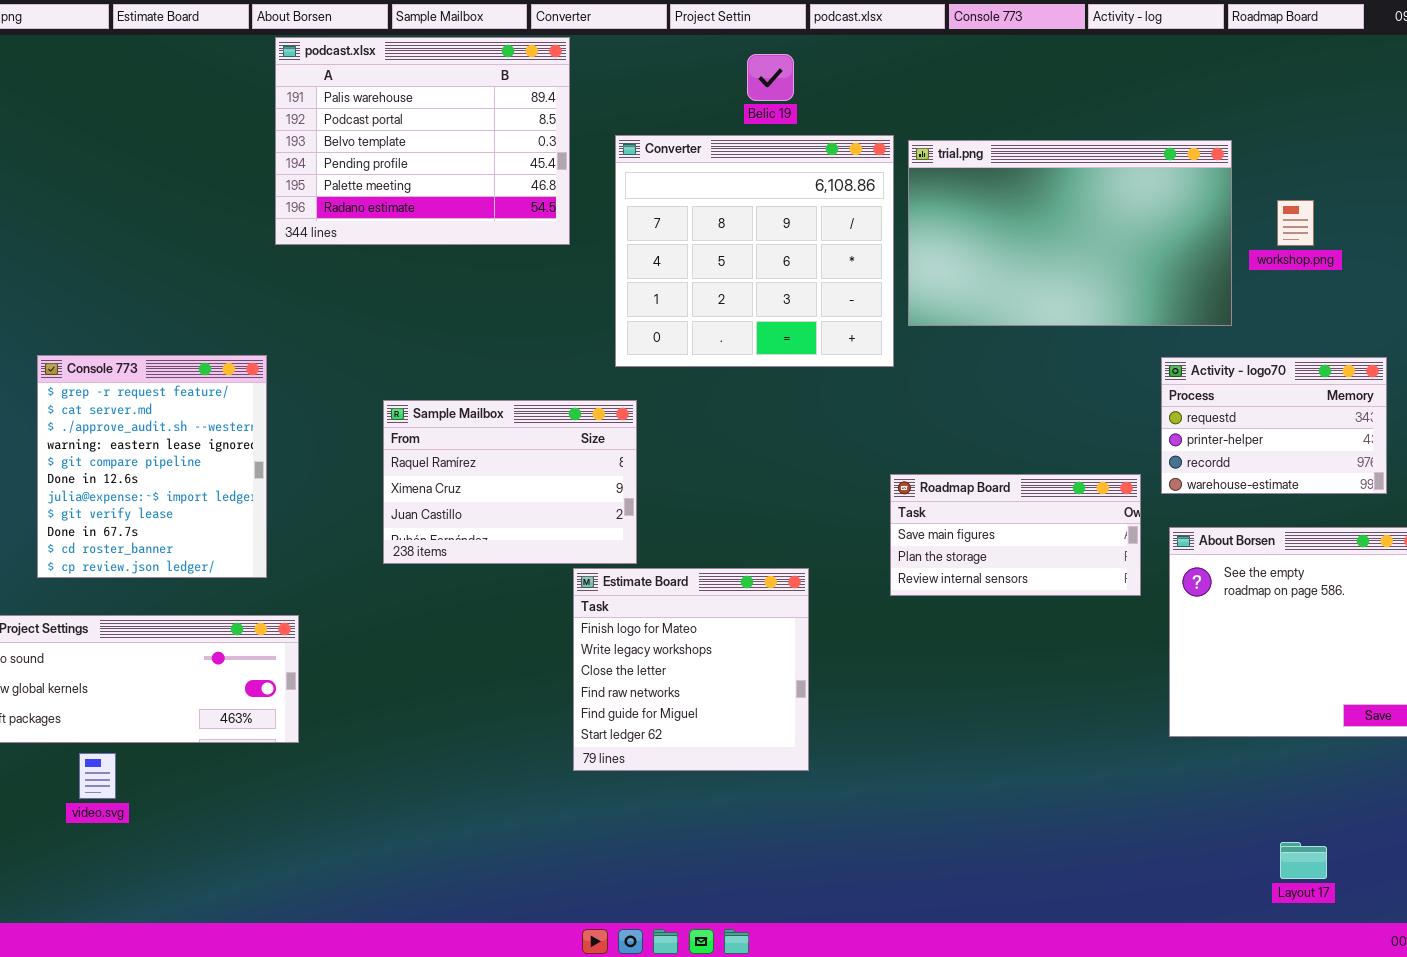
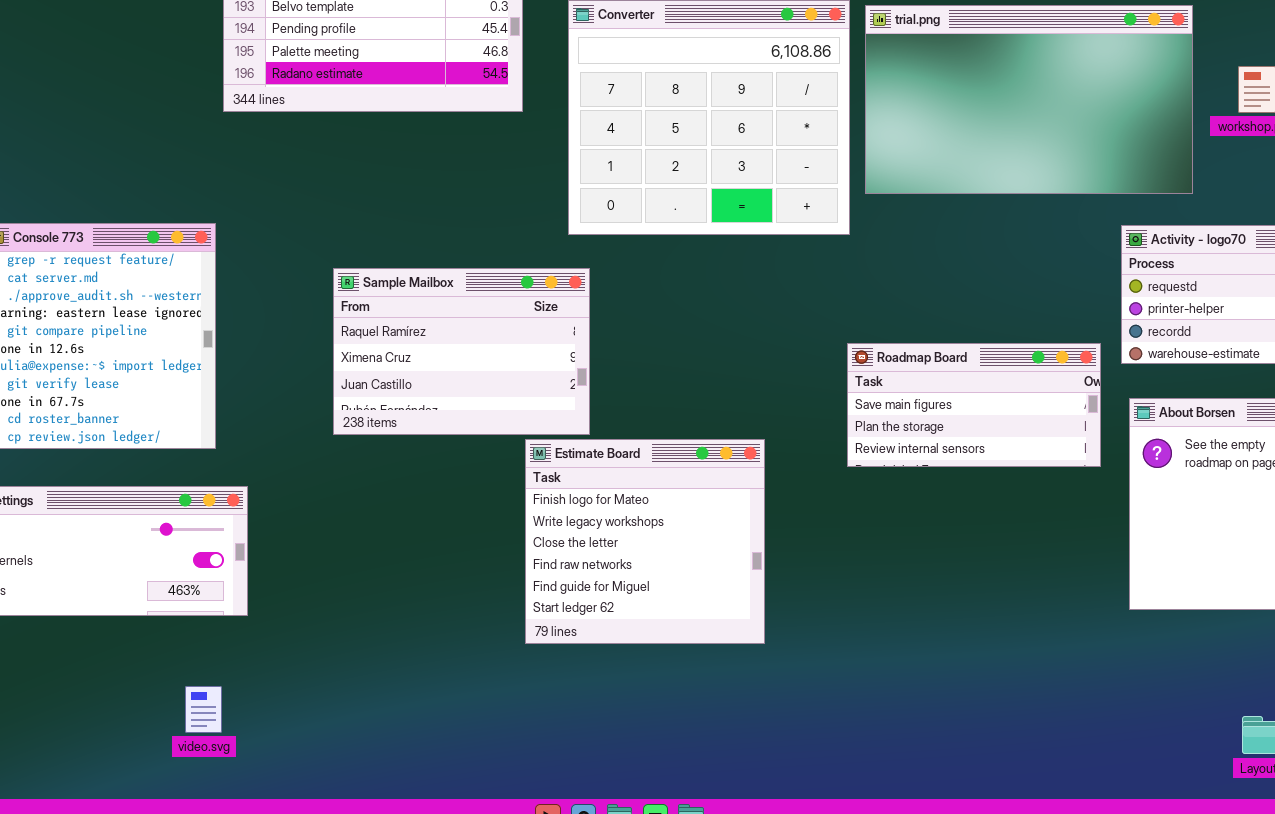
video.svg: [79,753,116,799] -> [185,686,222,733], moved

